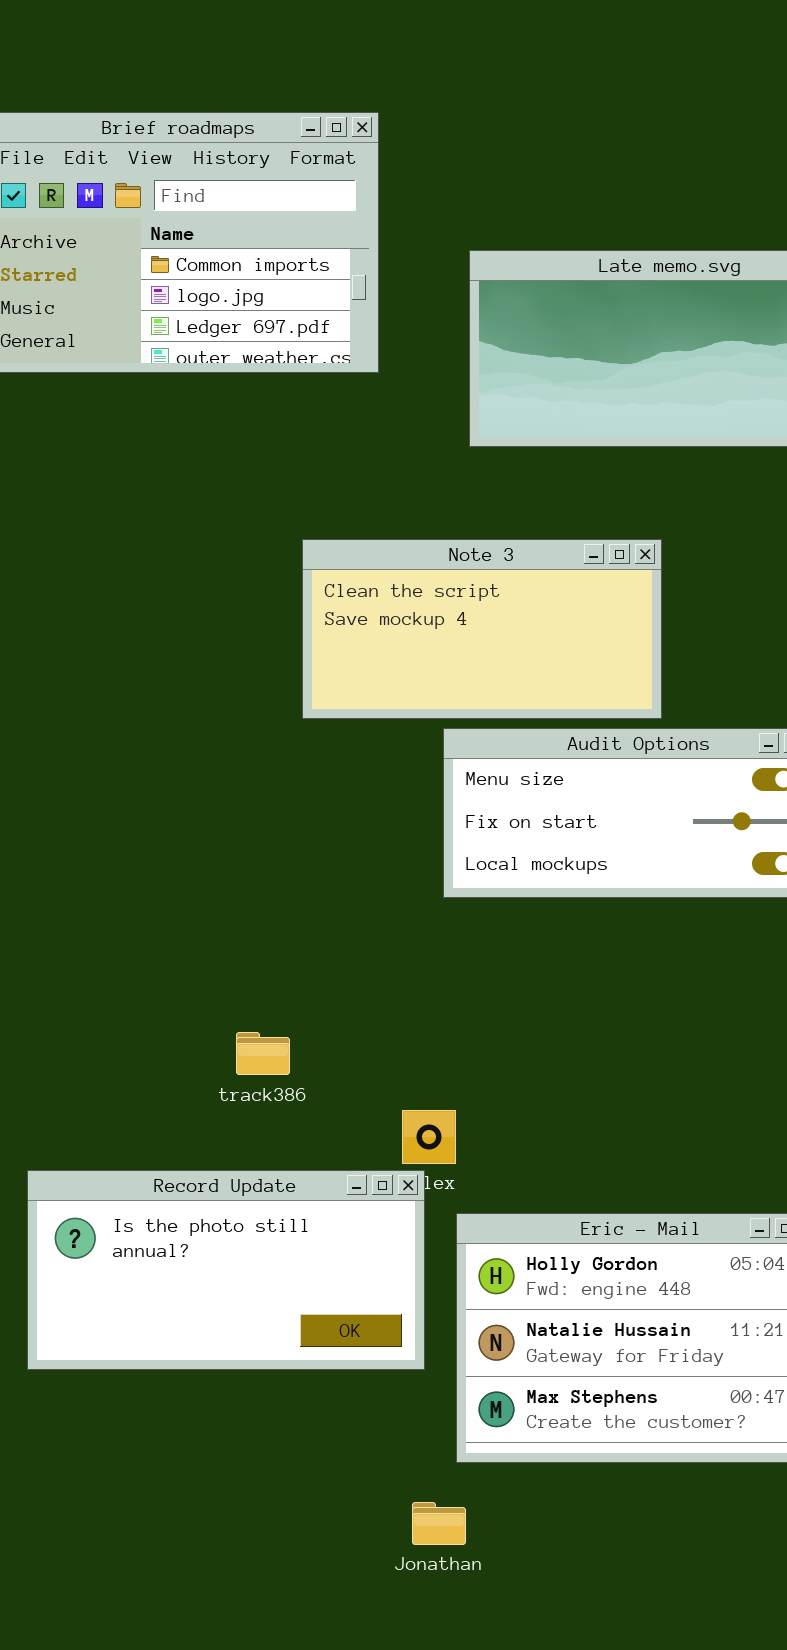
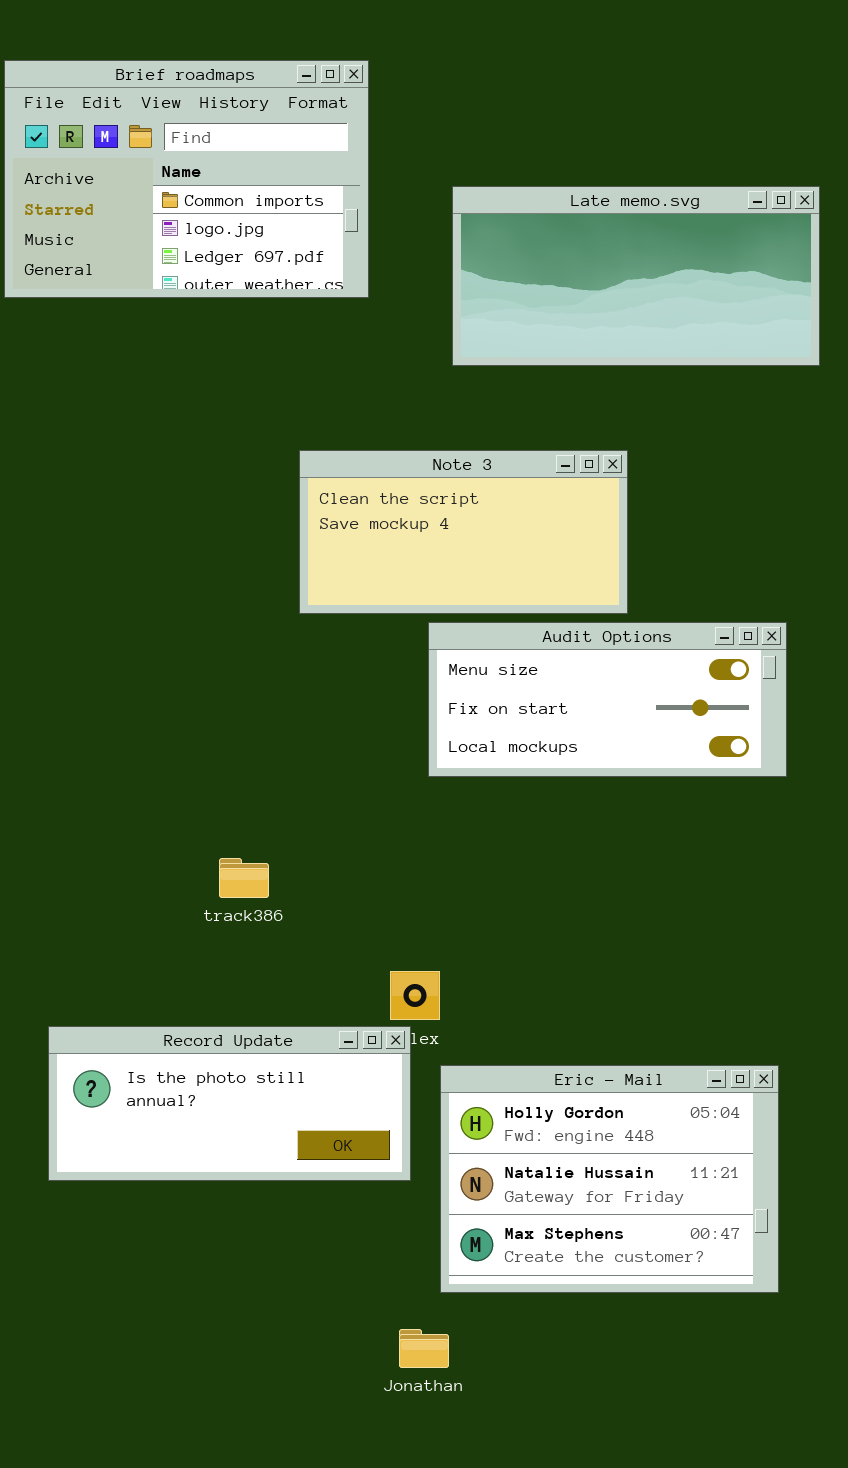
track386: [236,1032,290,1075] -> [219,858,269,898], moved
Record Update: [27,1170,425,1370] -> [48,1026,411,1181], resized

